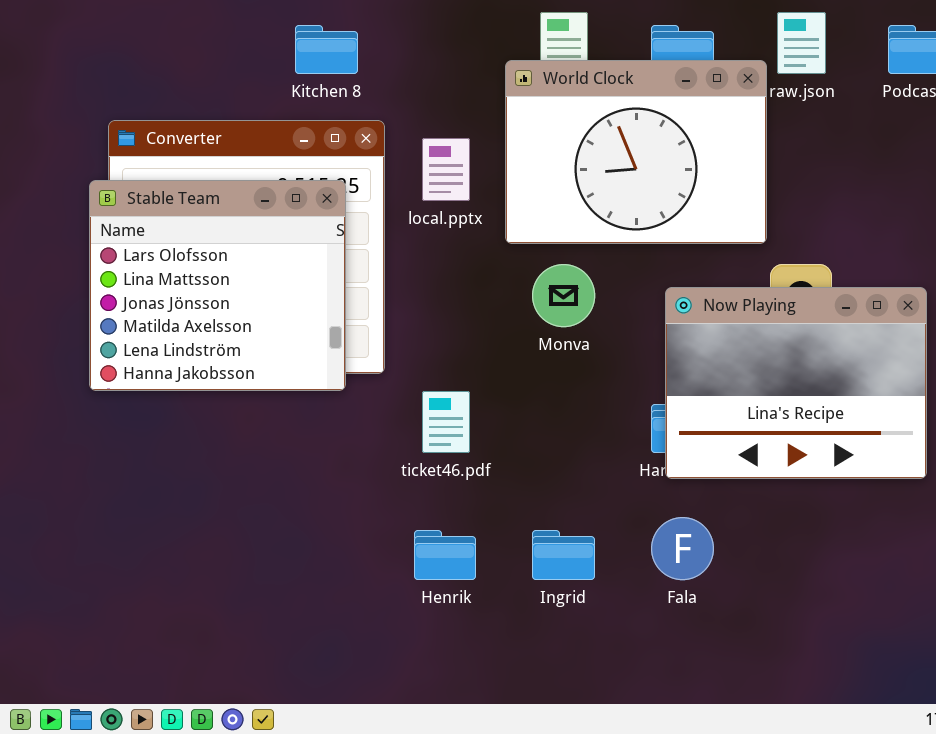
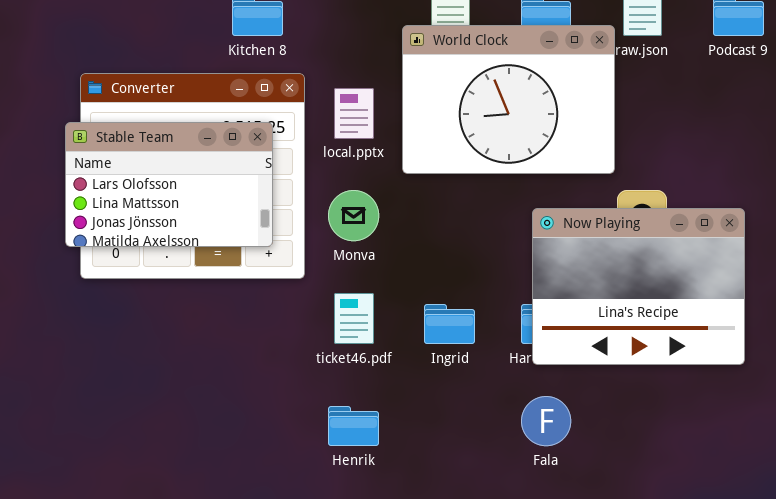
Stable Team: [89,180,346,391] -> [65,122,273,247], resized
Monva: [532,264,595,327] -> [328,190,379,241], moved
Ingrid: [532,530,595,580] -> [424,304,475,344], moved

